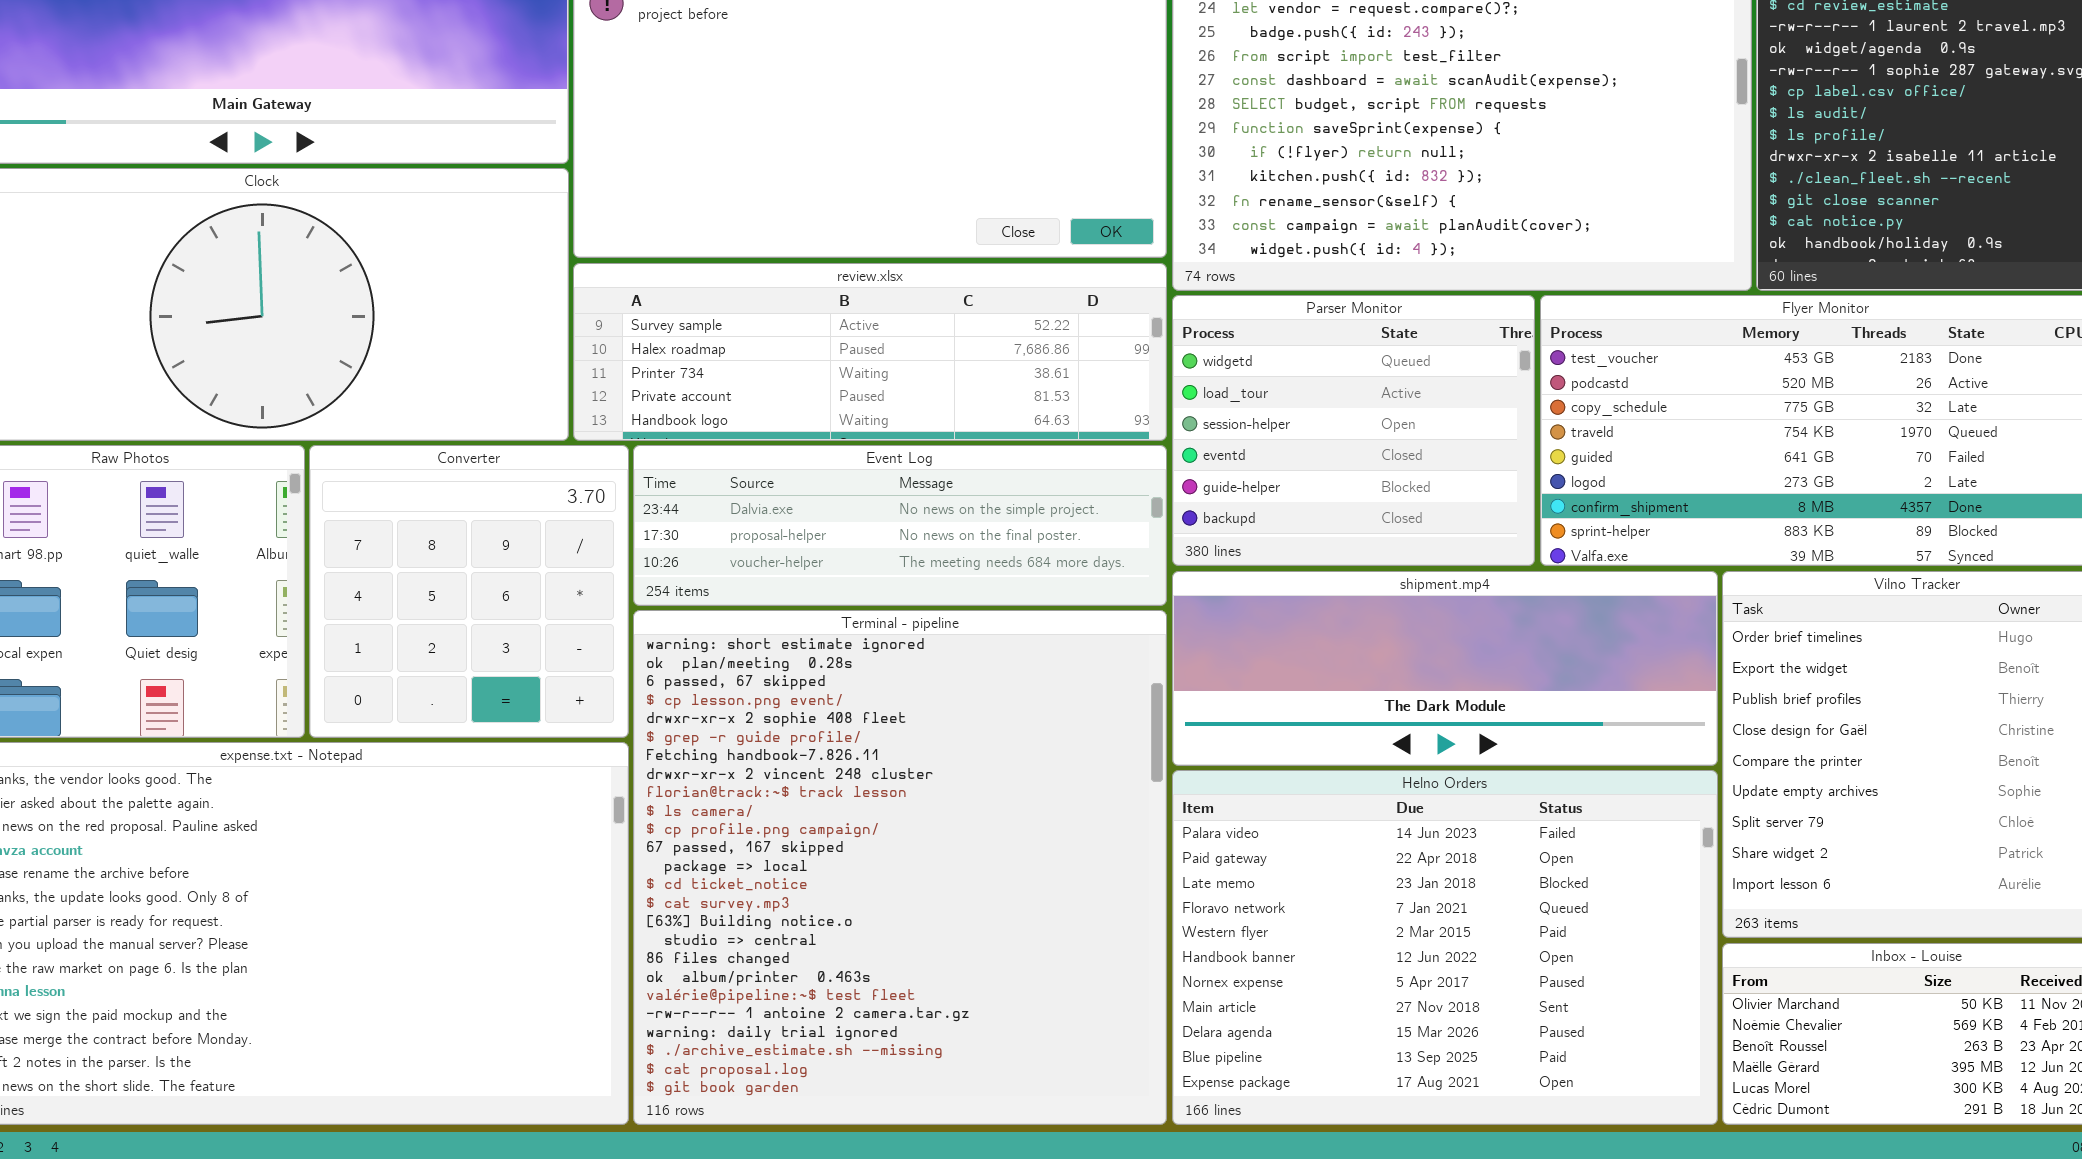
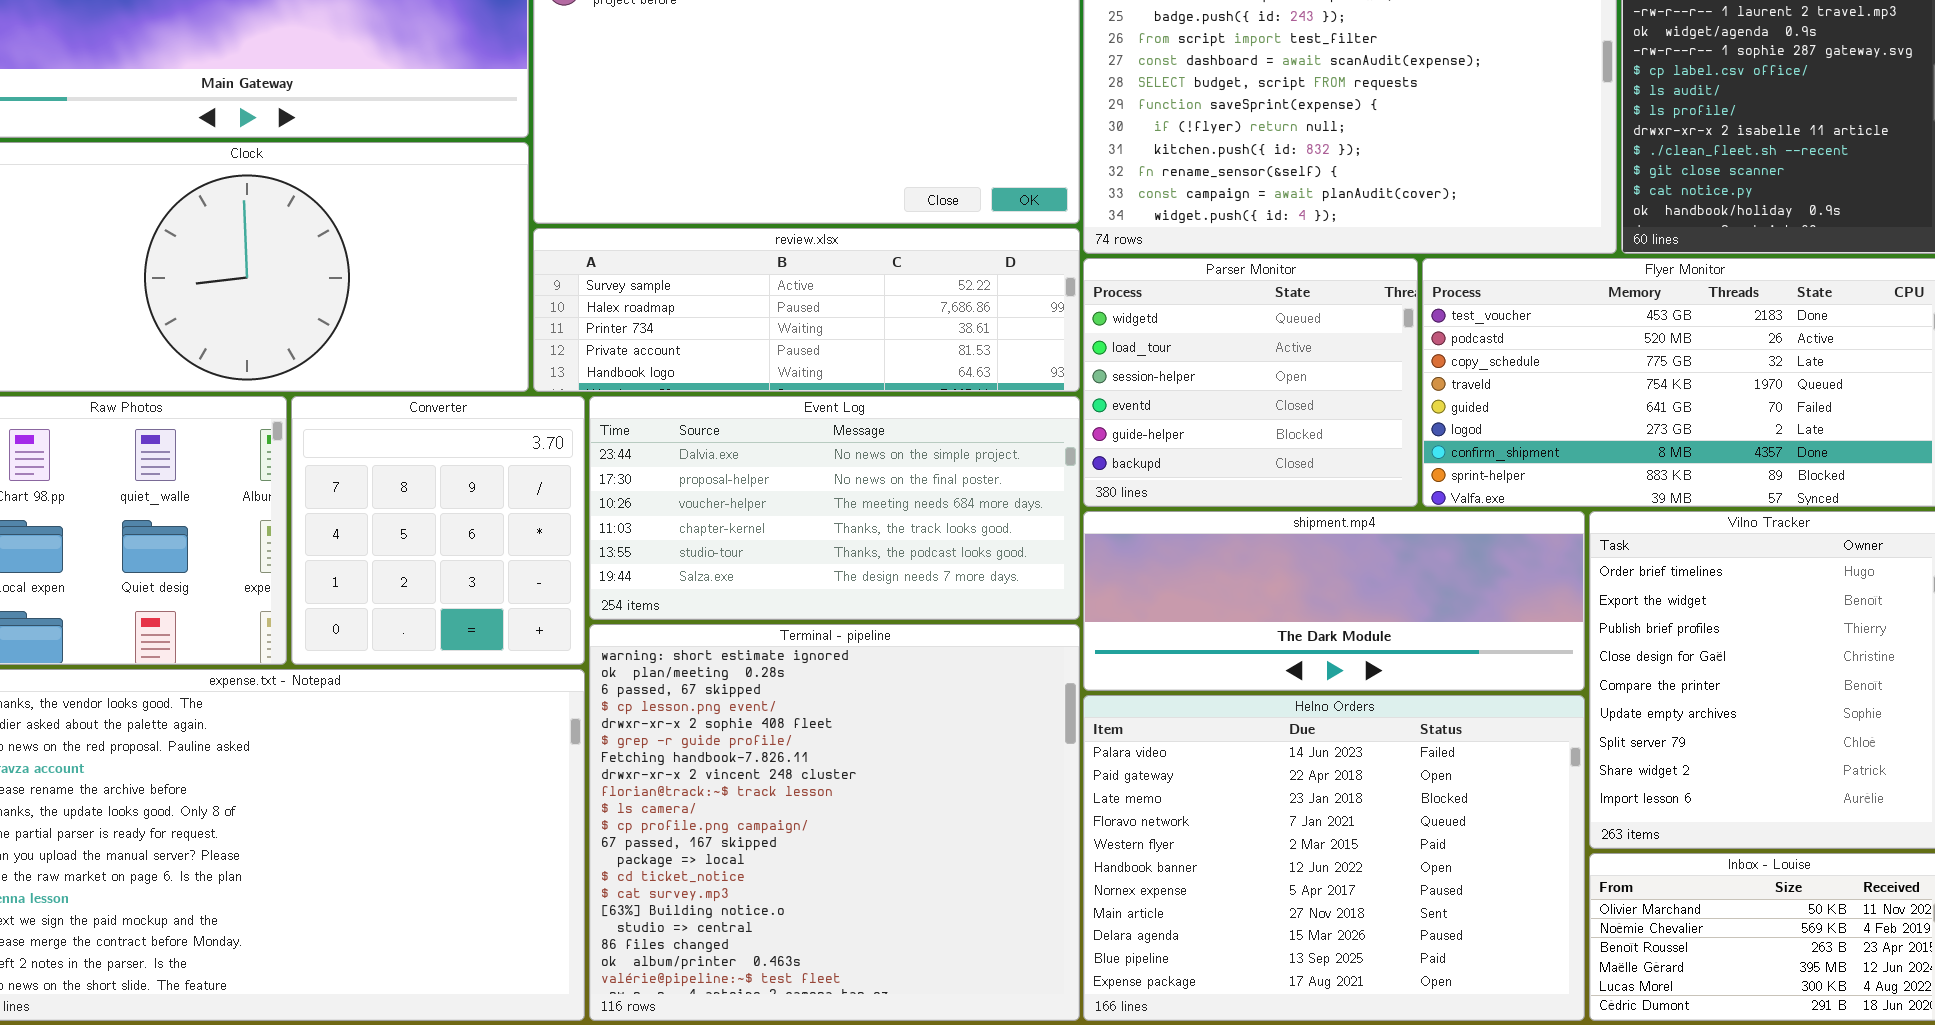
Event Log: [633,445,1167,606] -> [589,396,1080,620], resized
Terminal - pipeline: [633,610,1167,1125] -> [589,624,1080,1021], resized

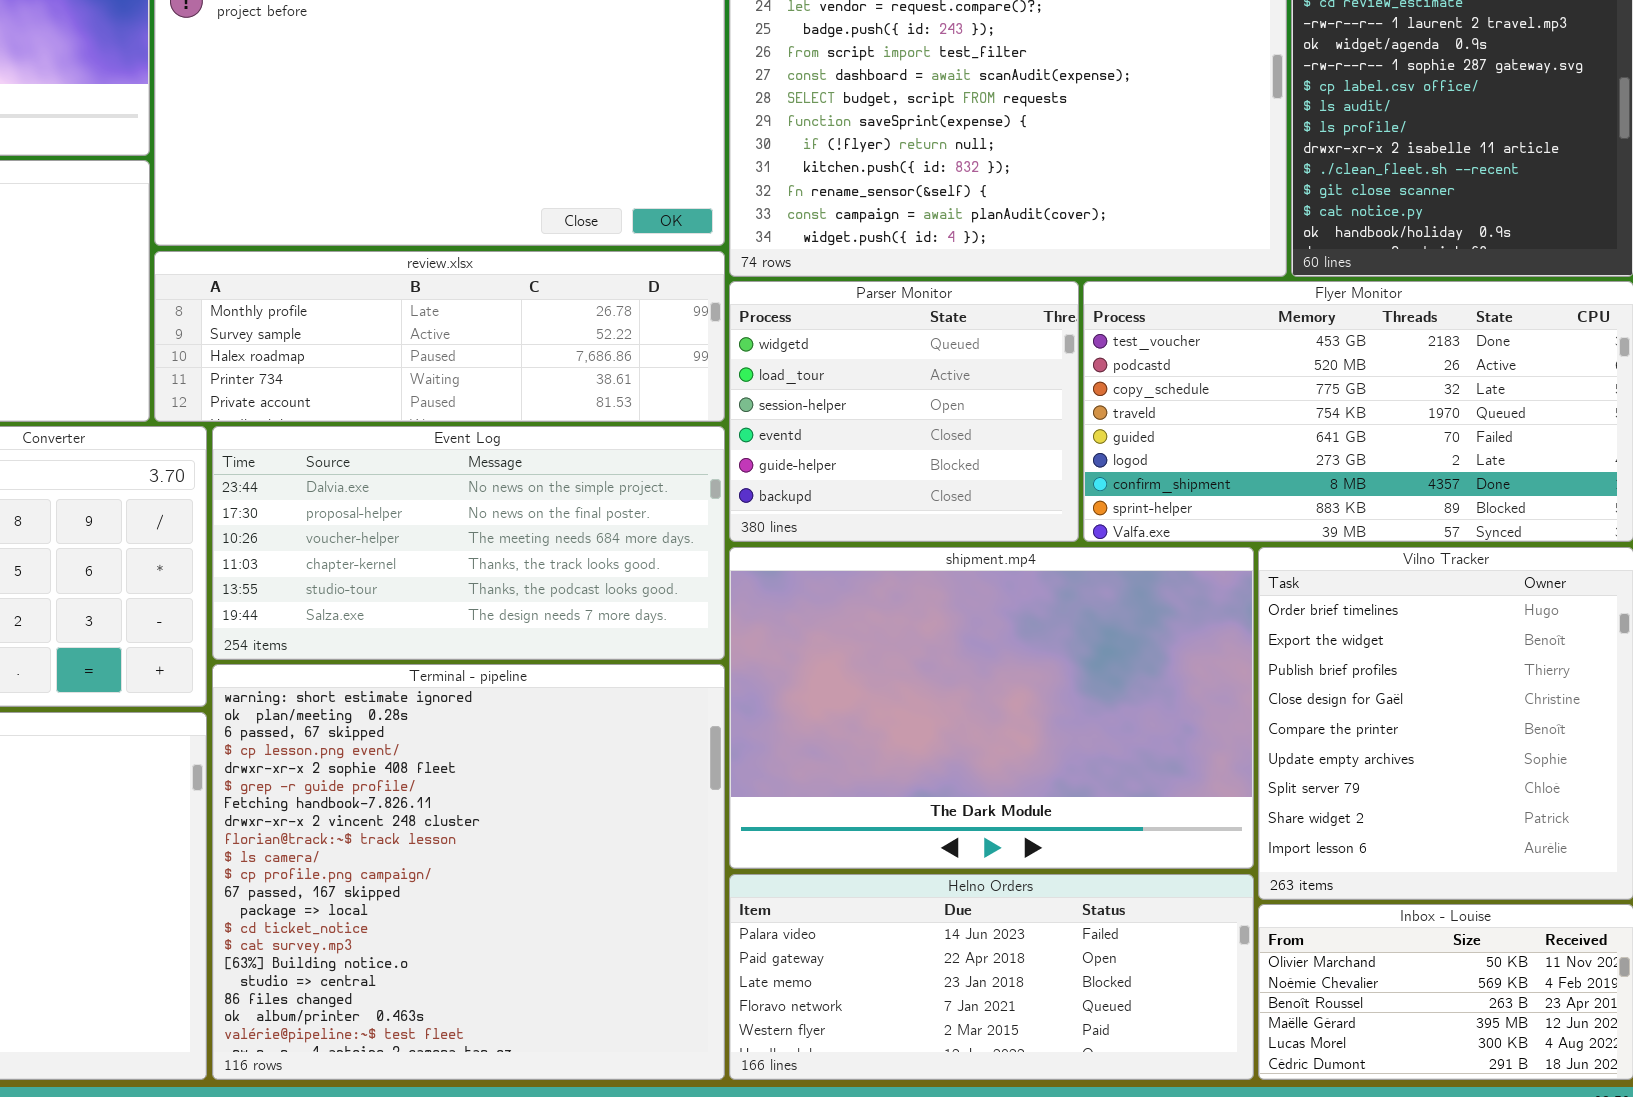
review.xlsx: [533,228,1080,392] -> [154,251,725,422], scrolled up 1 row
shipment.mp4: [1083,511,1585,691] -> [729,547,1254,869], resized
Helno Orders: [1083,695,1585,1021] -> [729,874,1254,1080], resized

